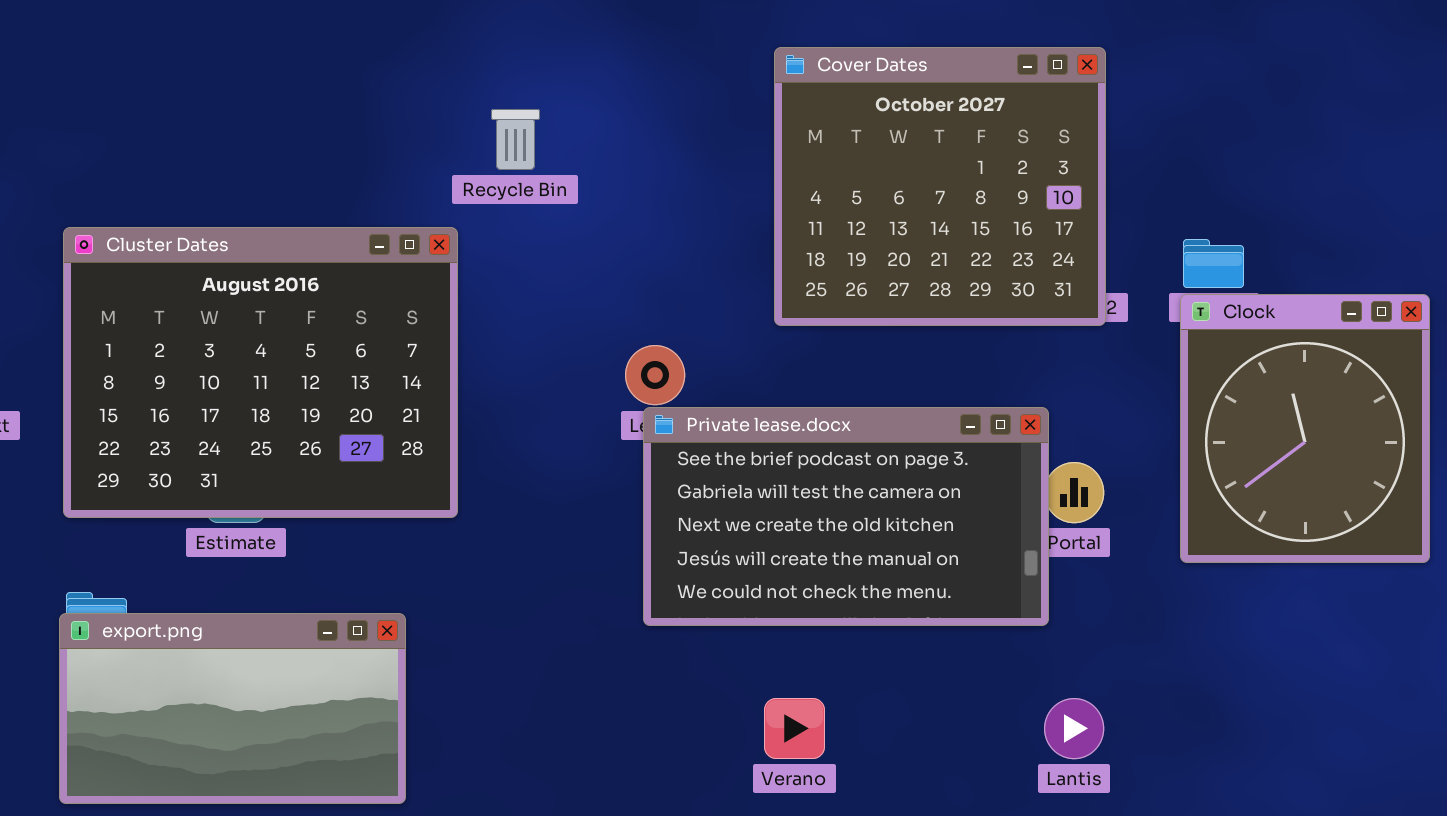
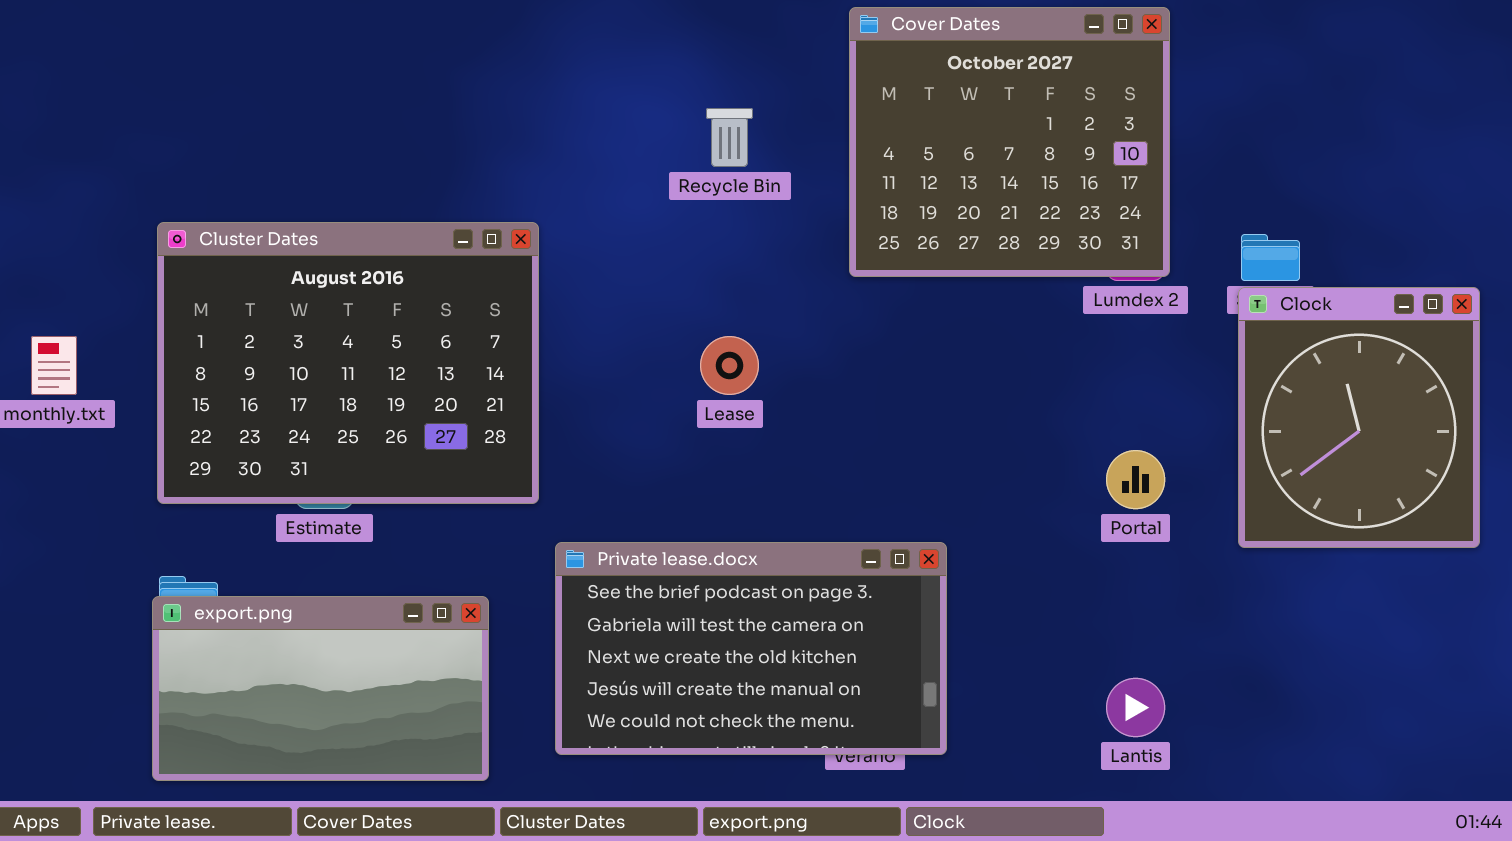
Cover Dates: [774,47,1106,326] -> [849,7,1170,277], moved
Recycle Bin: [491,109,540,170] -> [706,108,753,167], moved
Private lease.docx: [643,407,1049,626] -> [555,542,947,755], moved

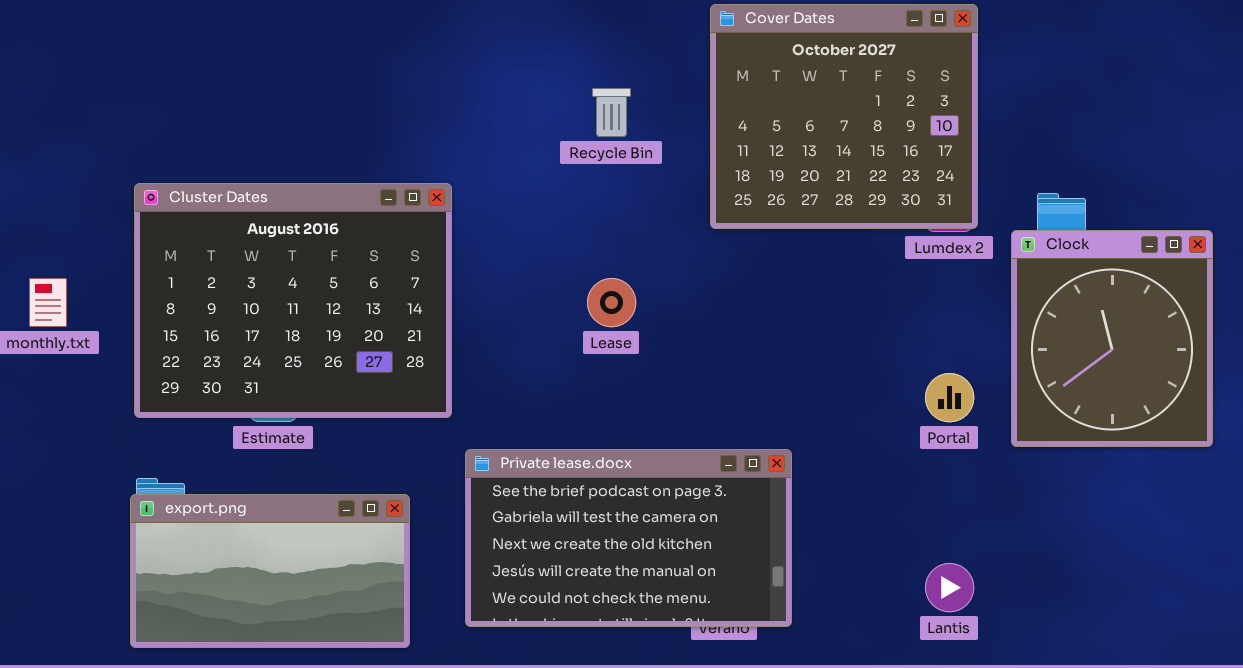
Clock: [1238,287,1480,548] -> [1011,230,1213,447], moved

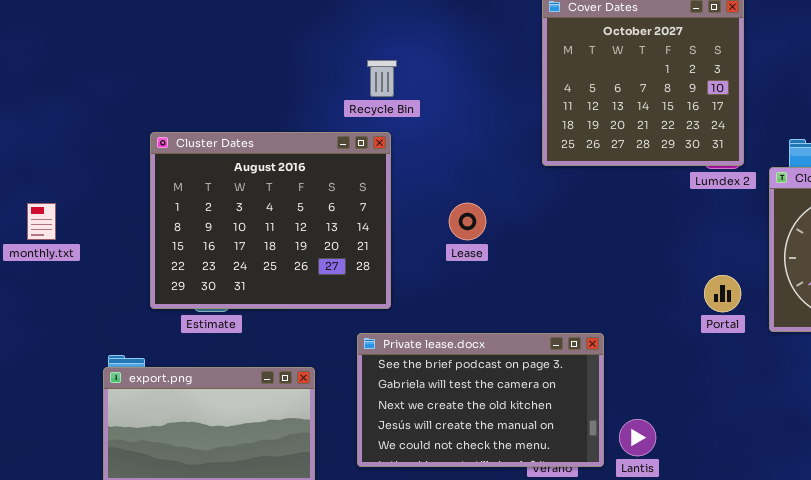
Recycle Bin: [592,88,631,137] -> [367,60,397,97], moved
Cluster Dates: [134,183,452,418] -> [150,132,391,309], moved
Lantis: [925,563,974,612] -> [619,419,656,456], moved

